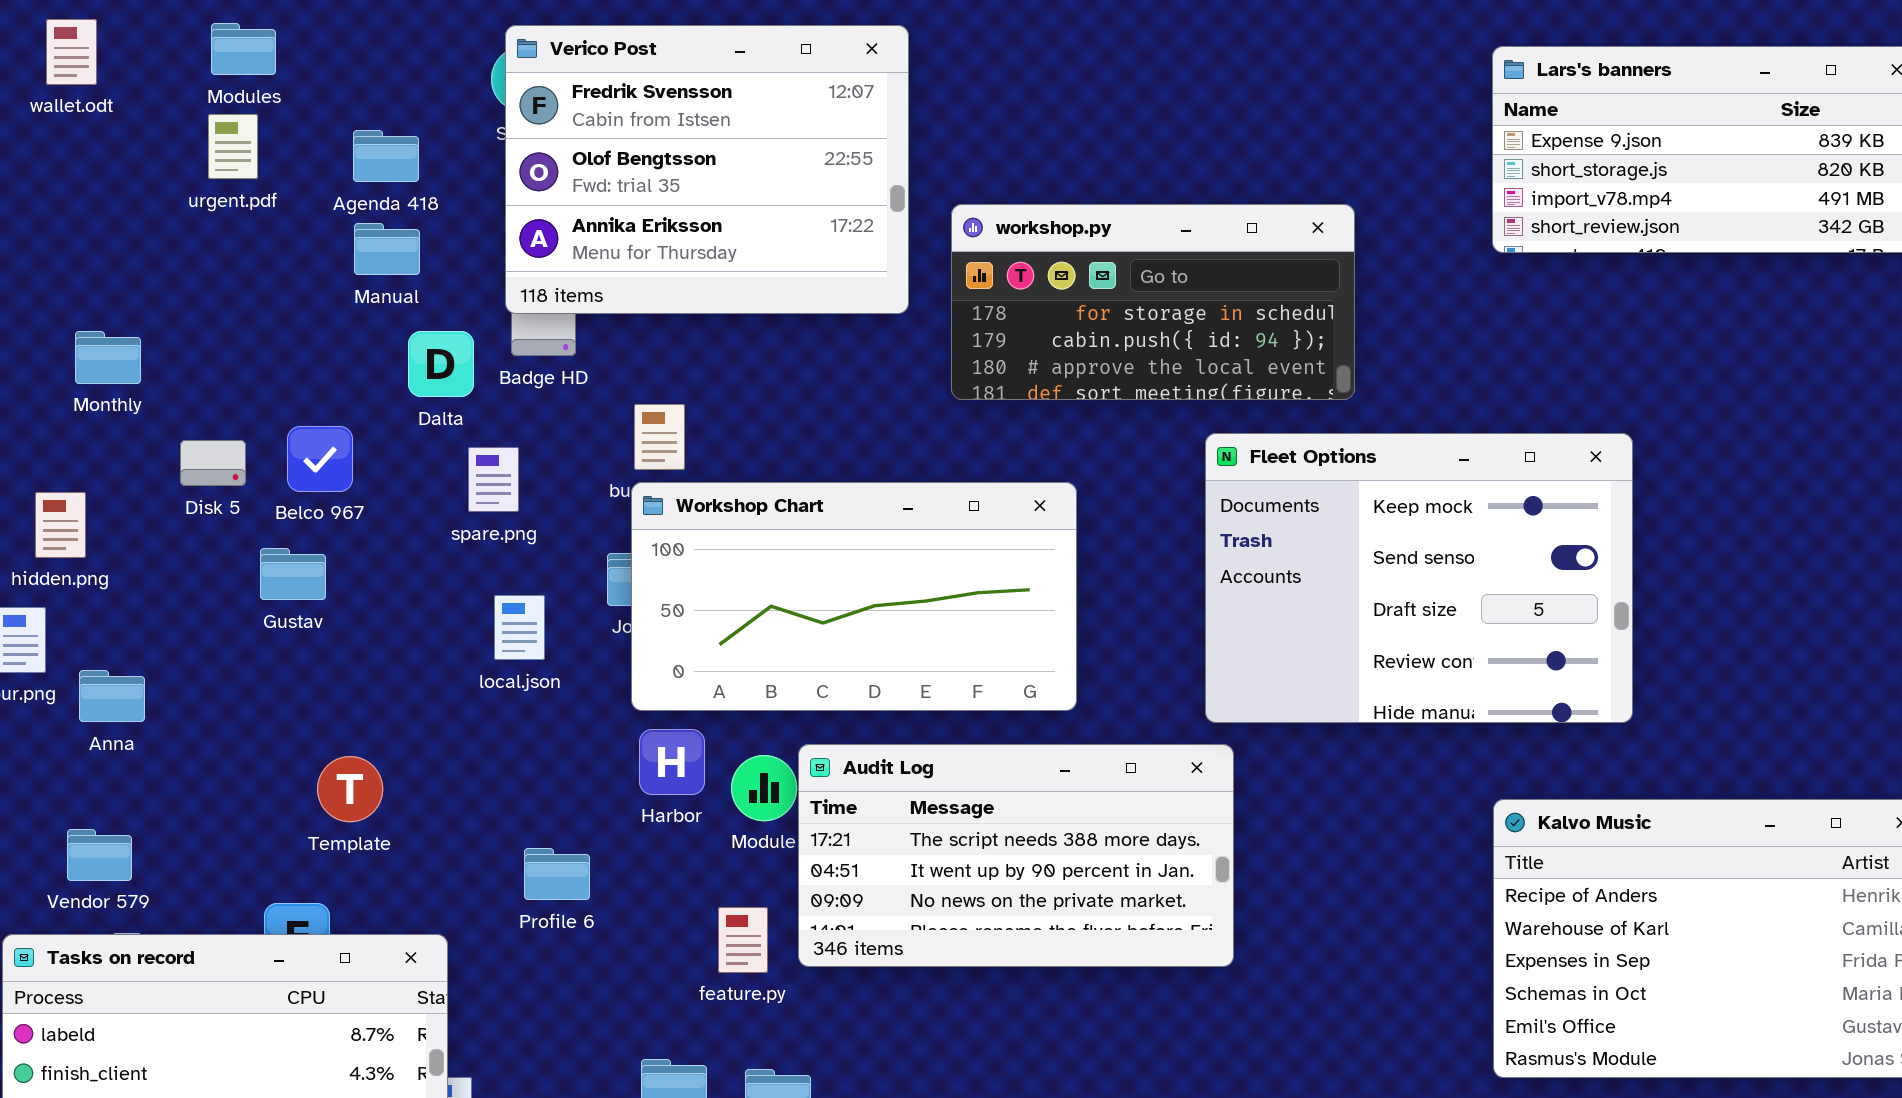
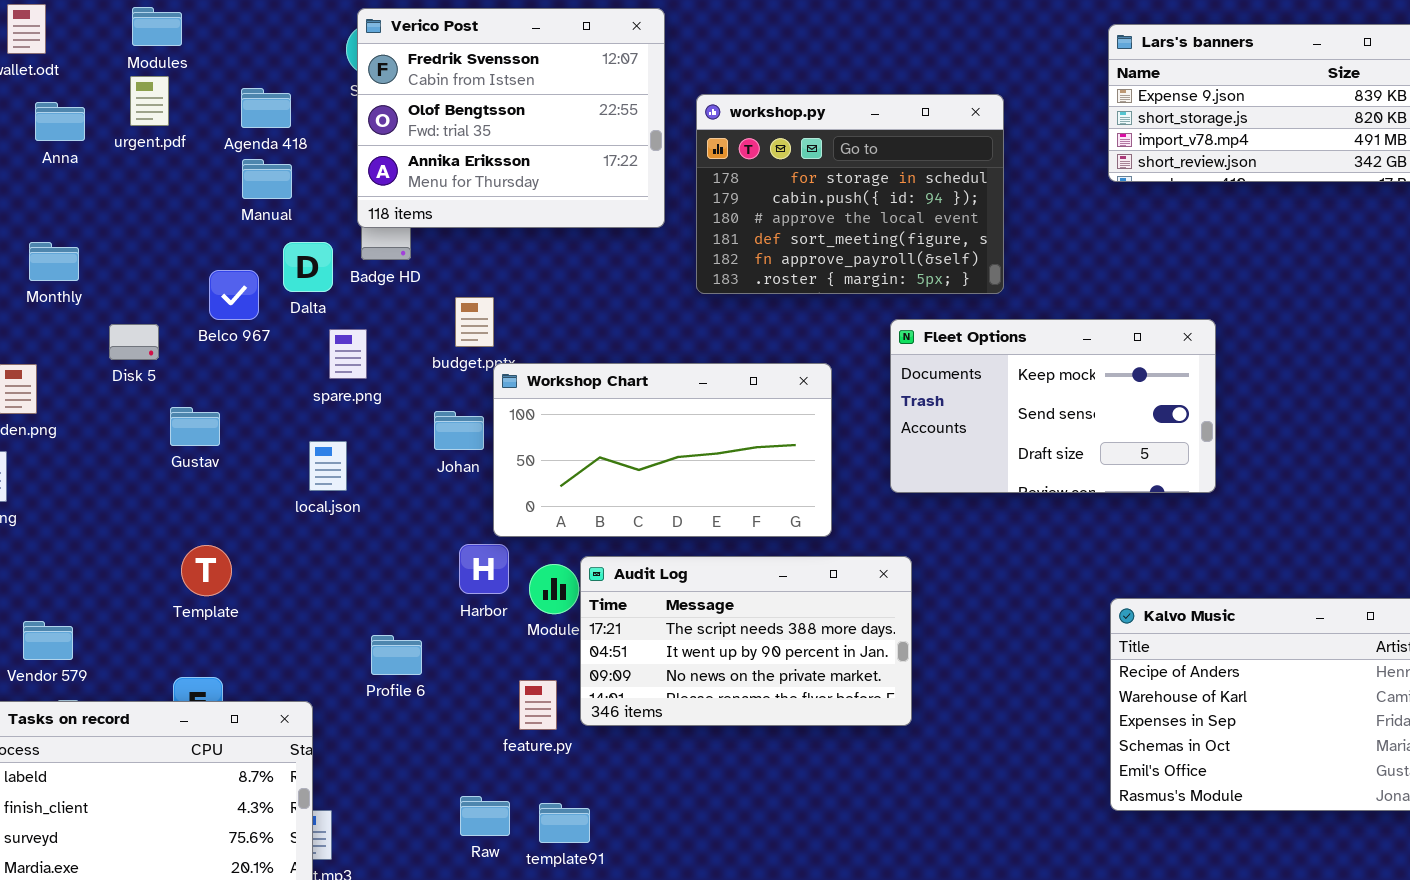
workshop.py: [951,204,1355,400] -> [696,94,1004,294], resized
Belco 967: [287,426,353,492] -> [209,270,259,320], moved
Fleet Options: [1205,433,1633,723] -> [890,319,1216,493], resized
Workshop Chart: [631,482,1077,711] -> [493,363,832,537], moved
local.json: [494,595,545,660] -> [309,441,347,491], moved
Anna: [79,670,145,722] -> [35,102,85,141], moved
Template: [317,756,383,822] -> [181,545,232,596], moved

